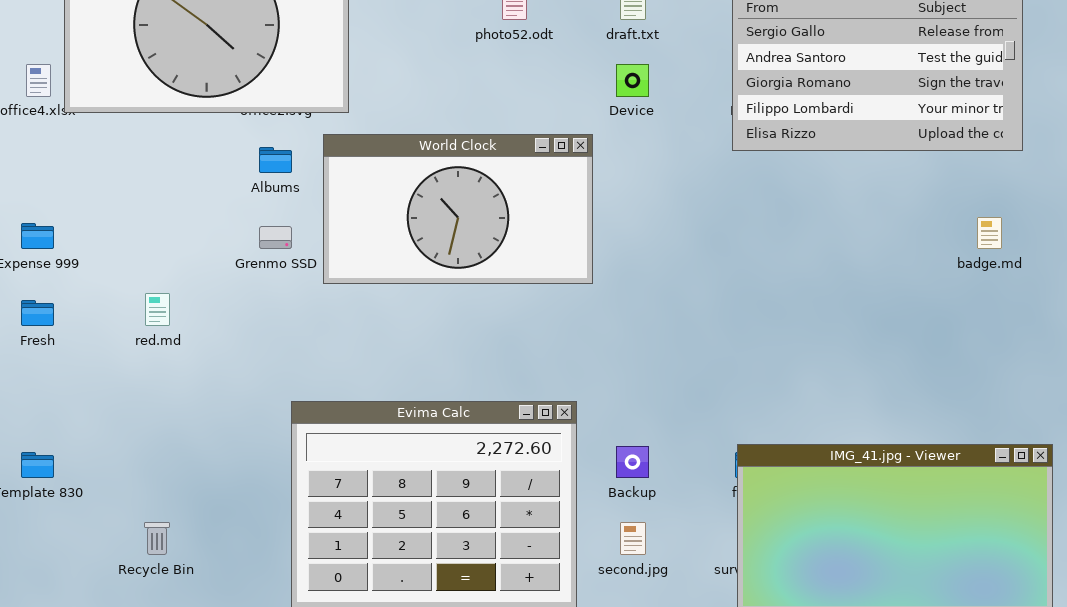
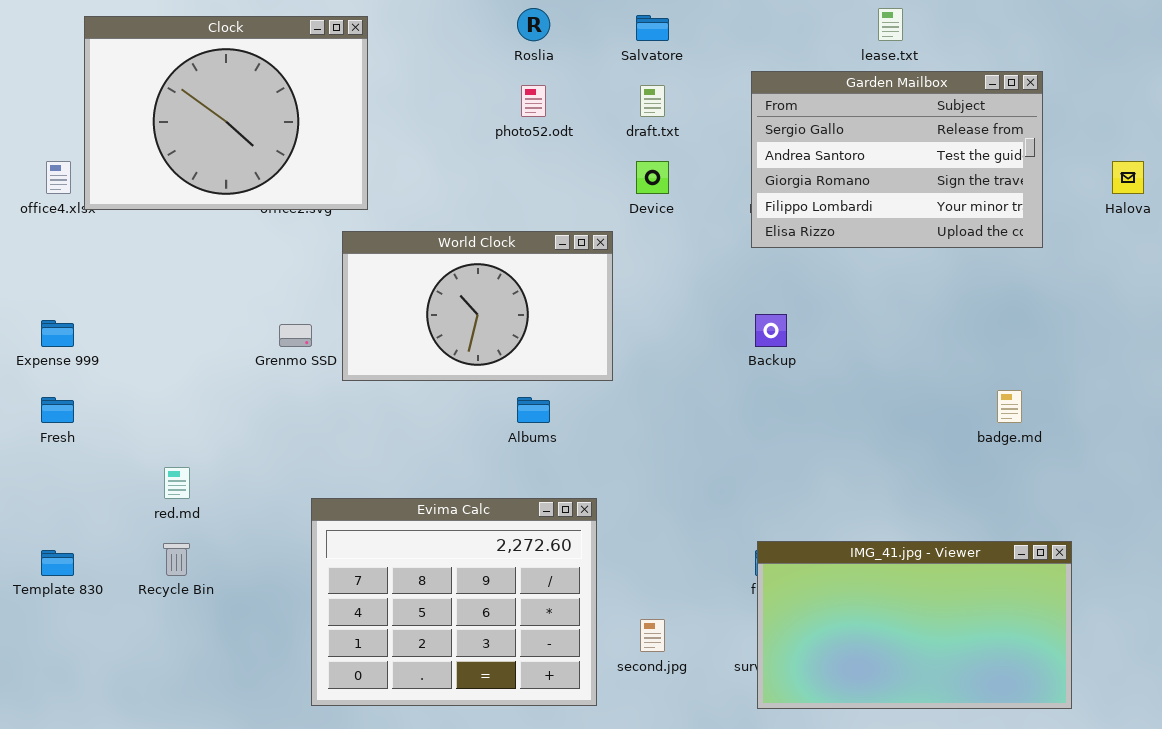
Albums: [259,147,292,173] -> [517,397,550,423], moved
badge.md: [977,217,1002,249] -> [997,390,1022,423], moved
red.md: [145,293,170,326] -> [164,467,190,499], moved
Backup: [616,446,649,478] -> [755,314,787,347], moved
Recycle Bin: [144,522,170,555] -> [163,543,190,576], moved

